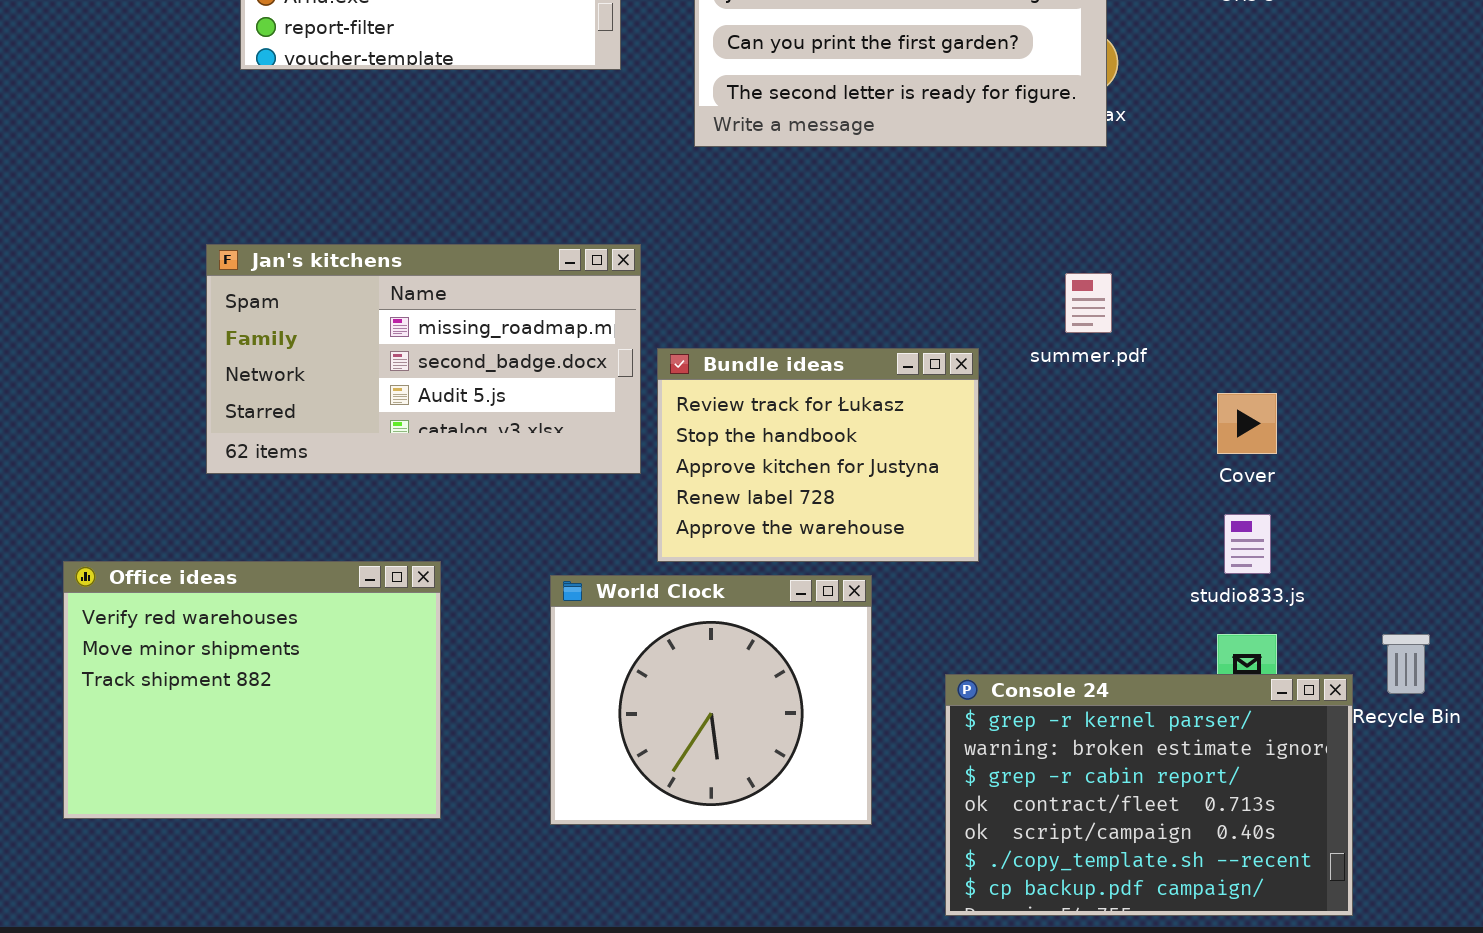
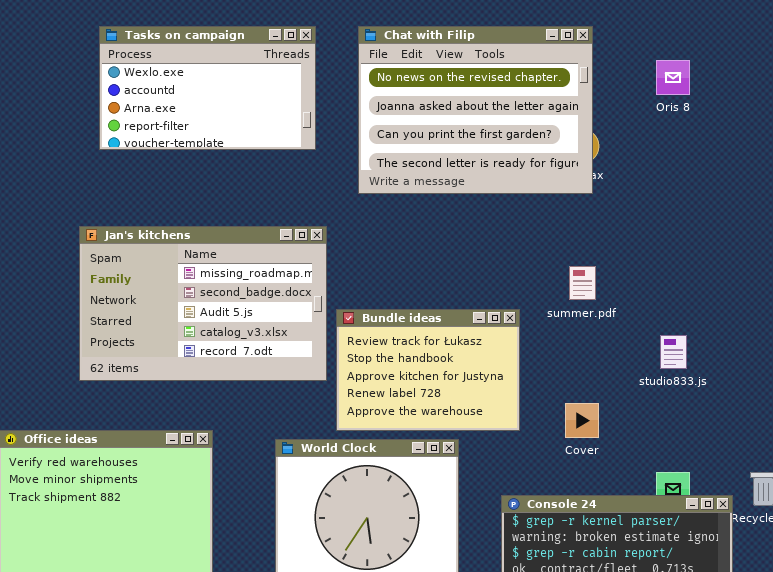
Jan's kitchens: [206,244,641,474] -> [79,226,327,381], resized
Cover: [1217,393,1277,454] -> [565,403,599,438], moved
studio833.js: [1224,514,1271,574] -> [660,335,687,369], moved

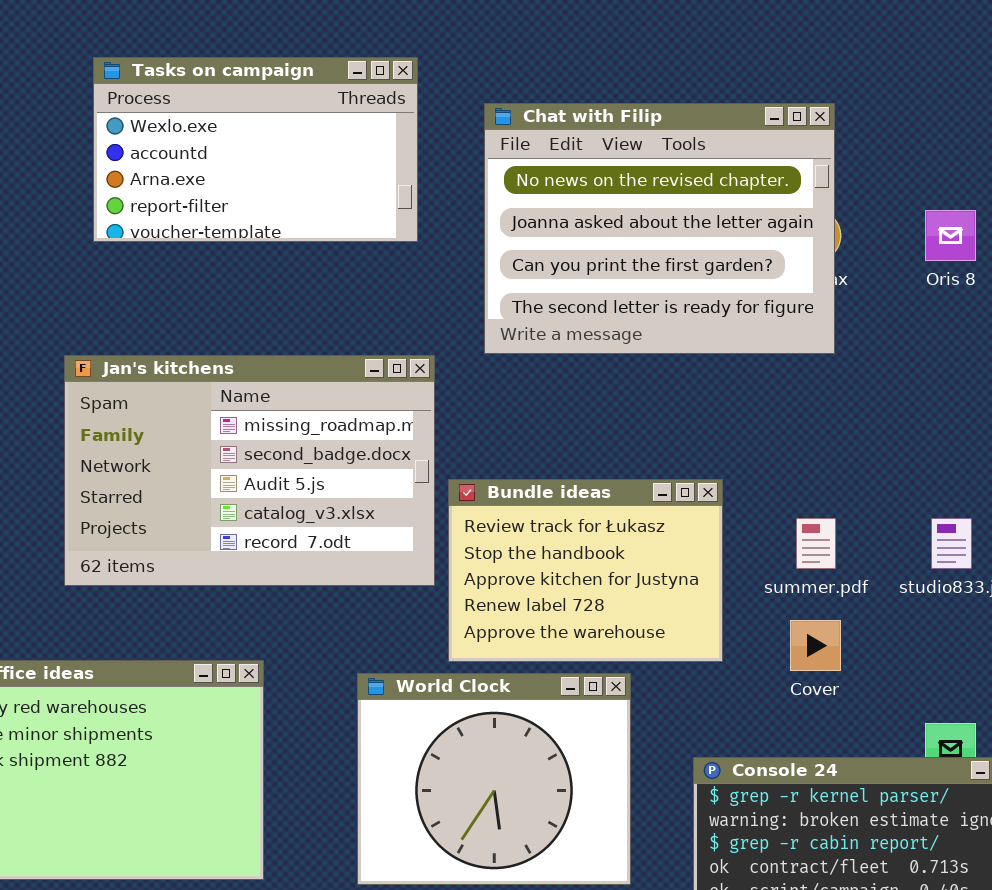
Chat with Filip: [358,26,593,194] -> [484,103,835,354], moved
Oris 8: [656,60,690,95] -> [925,210,976,261], moved
summer.pdf: [569,266,596,300] -> [796,518,836,569], moved

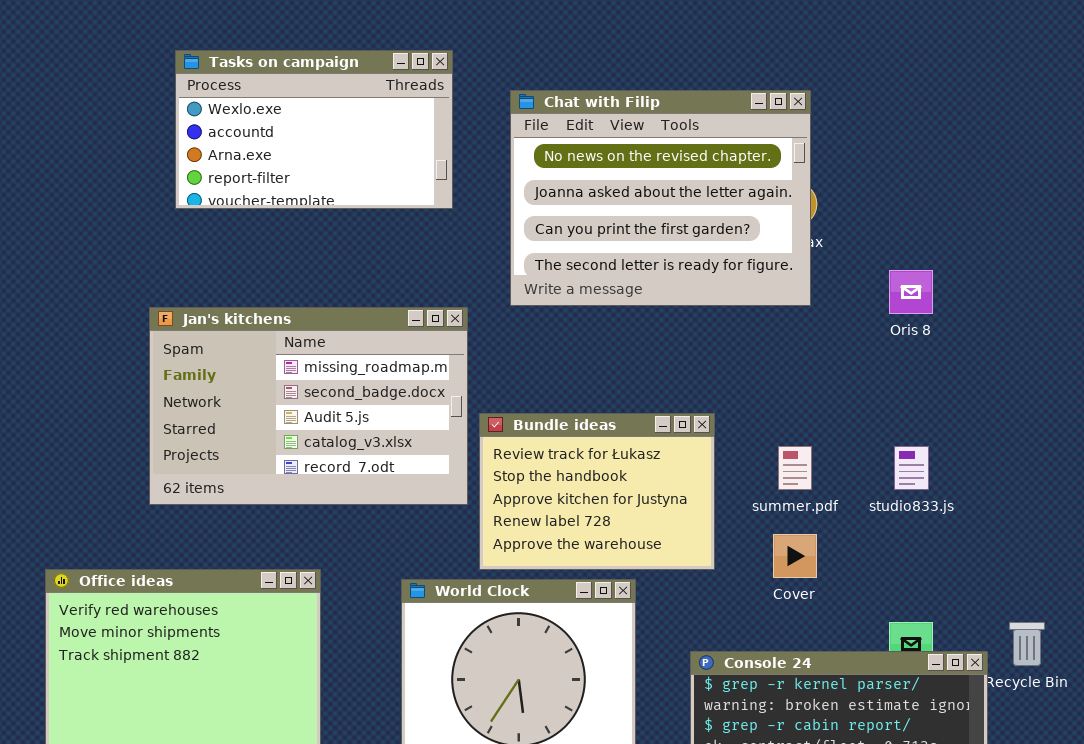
Oris 8: [925,210,976,261] -> [889,270,933,314], moved

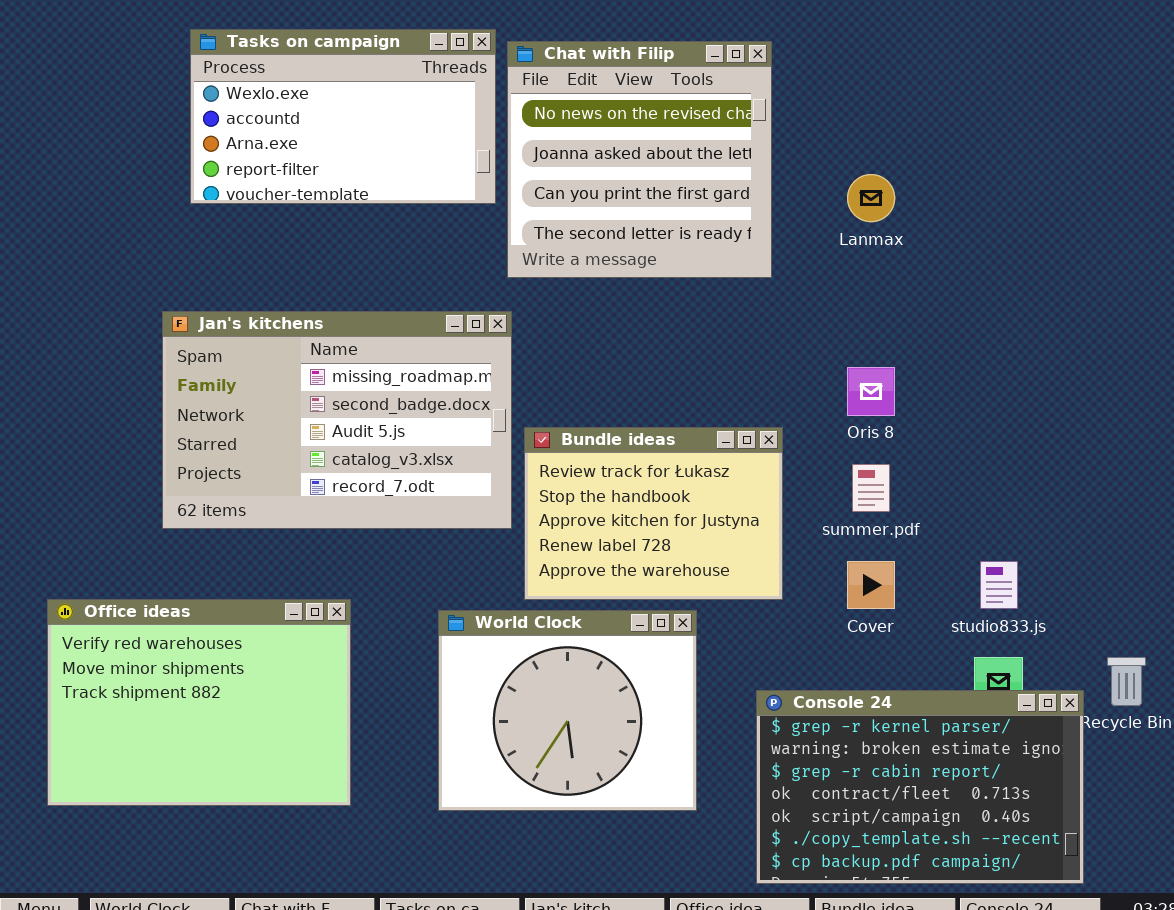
Chat with Filip: [510,90,811,306] -> [507,41,772,278], moved, resized
Oris 8: [889,270,933,314] -> [847,367,895,416], moved
studio833.js: [894,446,929,490] -> [980,561,1018,609], moved

